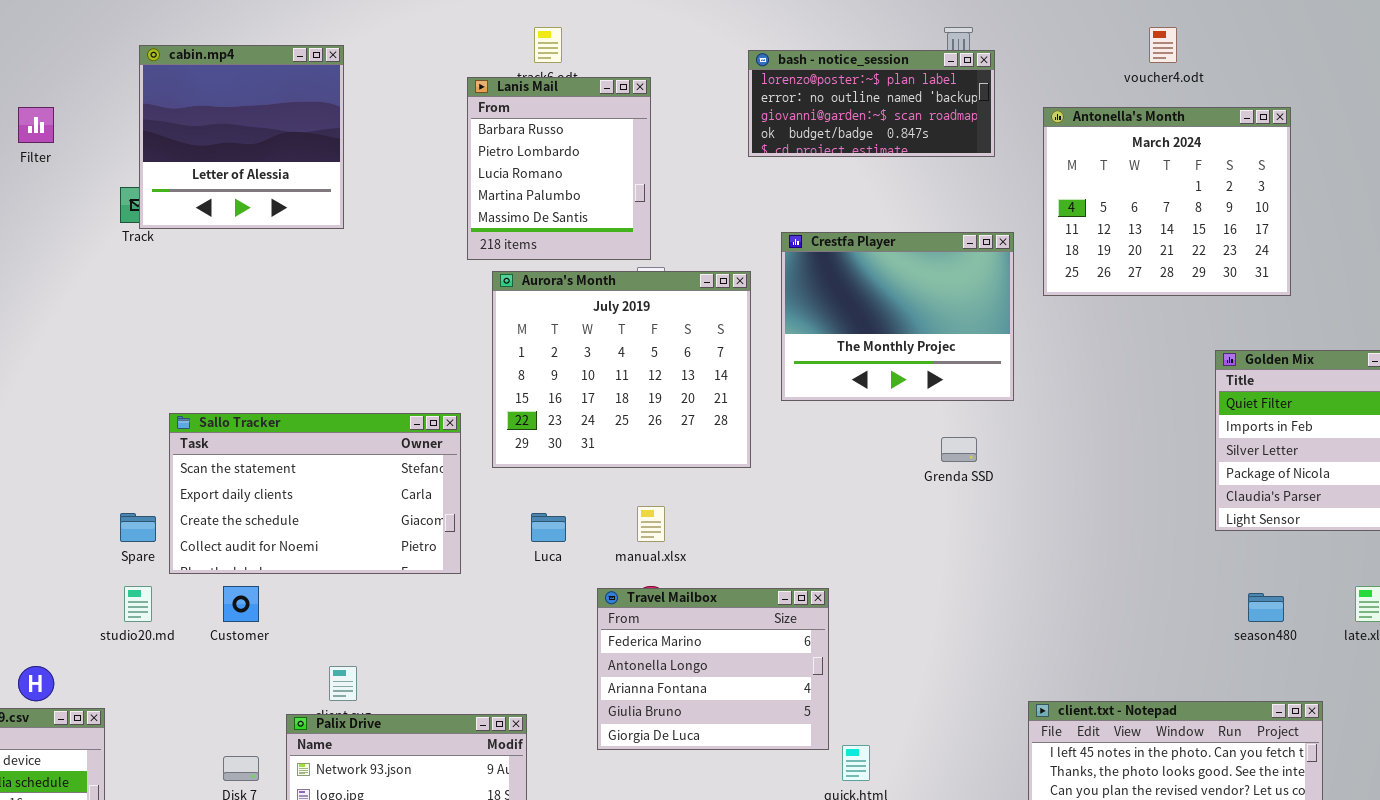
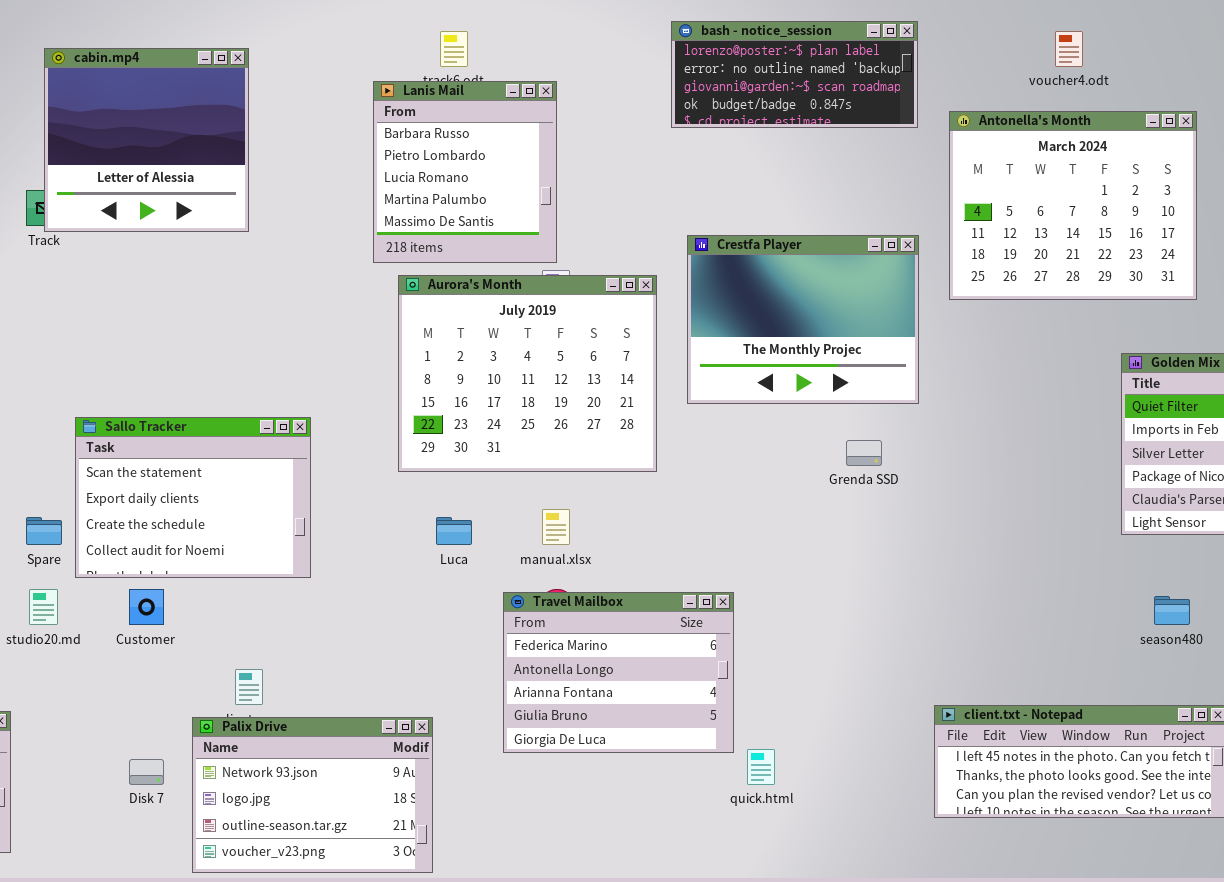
bash - notice_session: [748,50,995,157] -> [671,21,918,128], moved
Sallo Tracker: [169,413,461,574] -> [75,417,311,578], resized

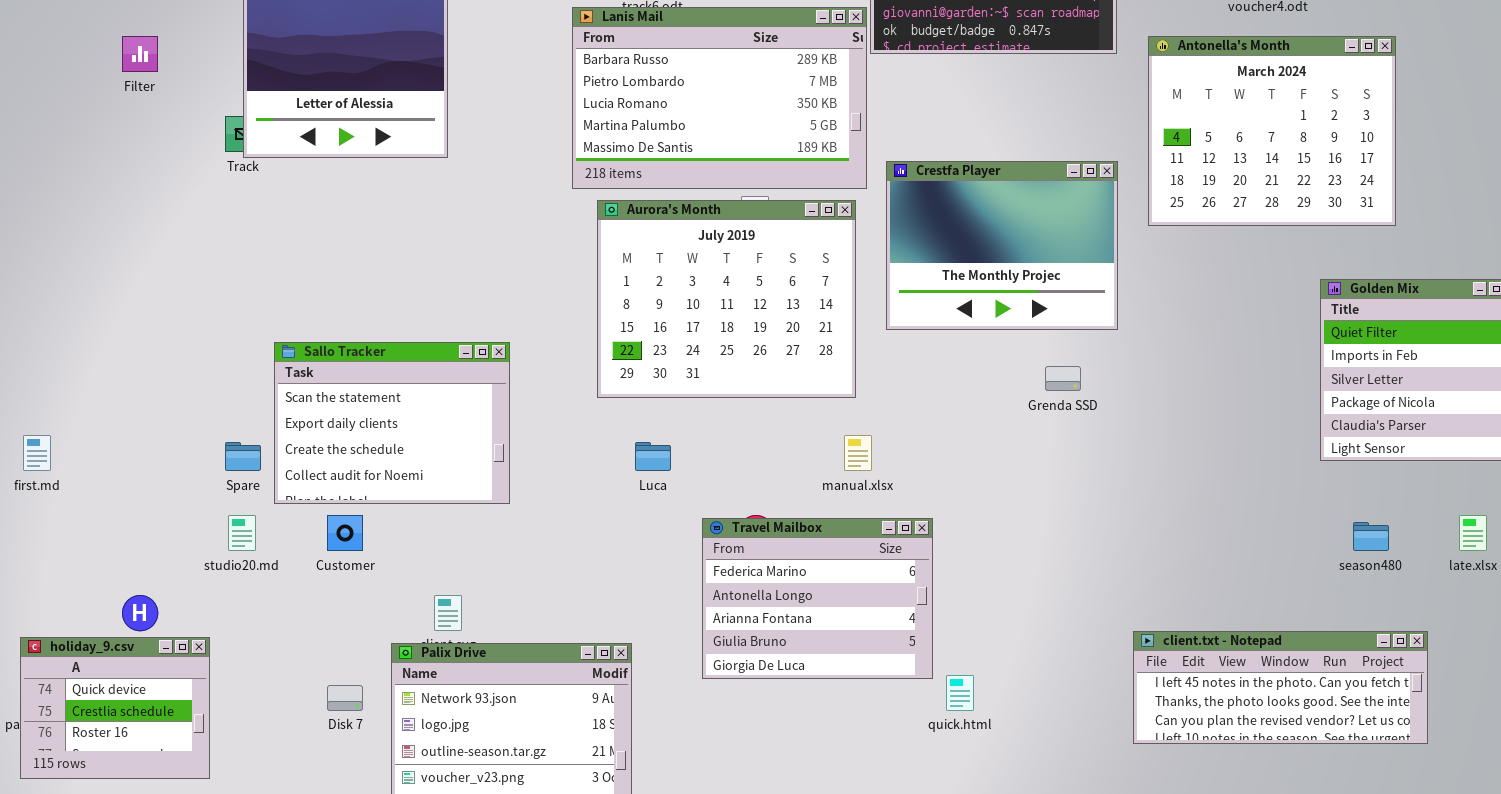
Lanis Mail: [373,81,557,263] -> [572,7,867,189], resized
manual.xlsx: [542,509,570,545] -> [844,435,872,471], moved

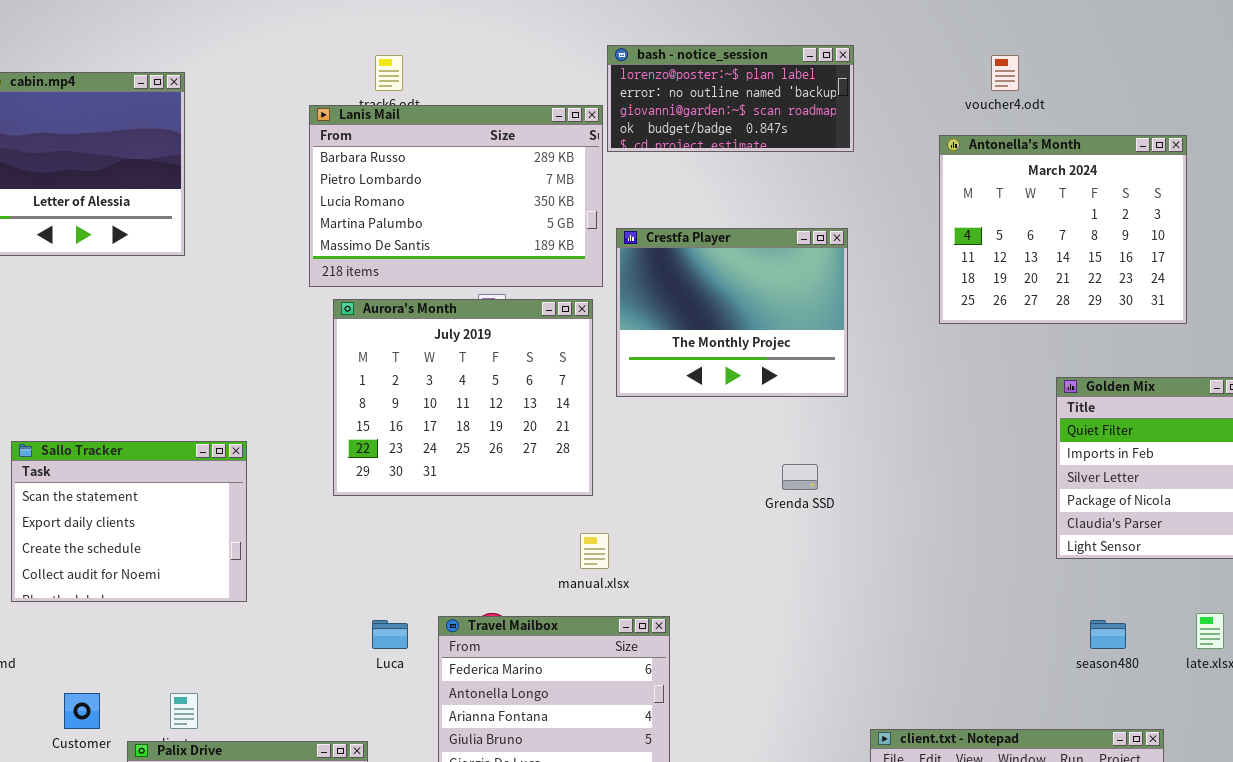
Antonella's Month: [1148,36,1396,226] -> [939,135,1187,324], moved
Crestfa Player: [886,161,1118,330] -> [616,228,848,397], moved
Luca: [635,442,671,471] -> [372,620,408,649], moved
Customer: [327,515,363,551] -> [64,693,100,729], moved

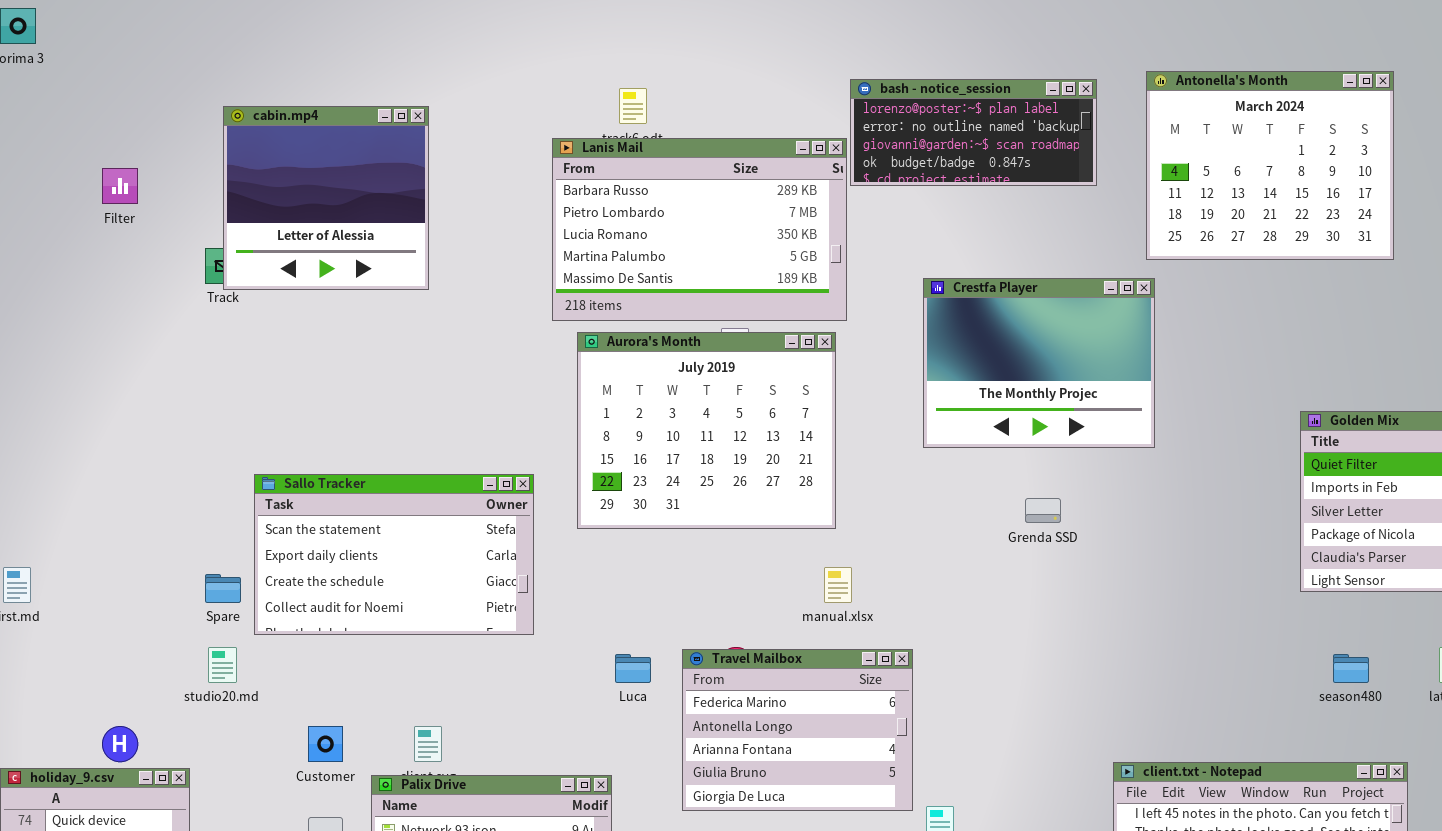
Antonella's Month: [939,135,1187,324] -> [1146,71,1394,260], moved
Crestfa Player: [616,228,848,397] -> [923,278,1155,448], moved
Sallo Tracker: [11,441,247,602] -> [254,474,534,635], resized

